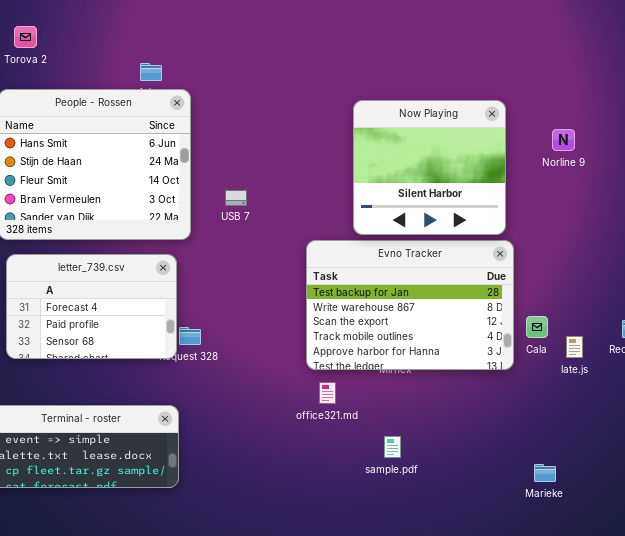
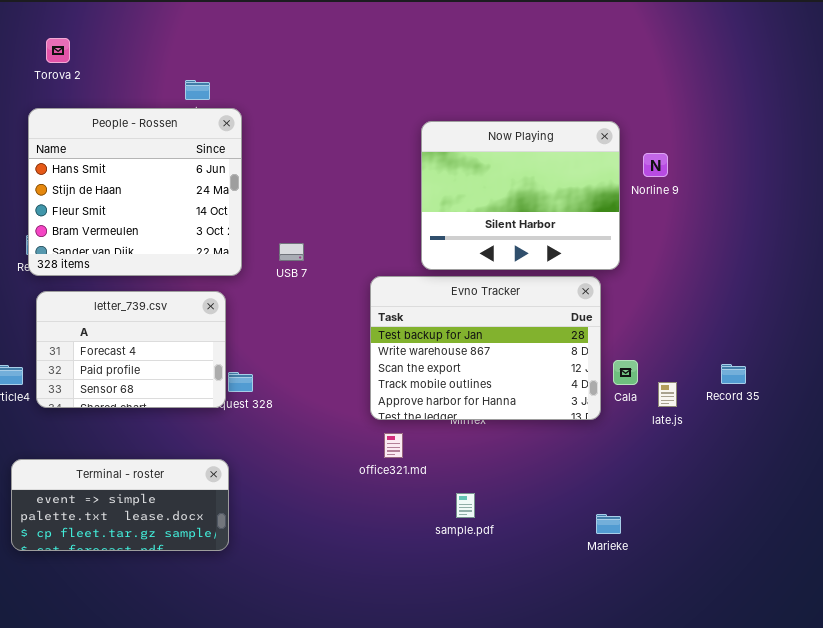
Now Playing: [353,100,506,235] -> [421,121,620,270], resized
USB 7: [225,190,247,206] -> [279,243,304,261], moved
Marieke: [534,464,556,482] -> [596,514,621,534], moved

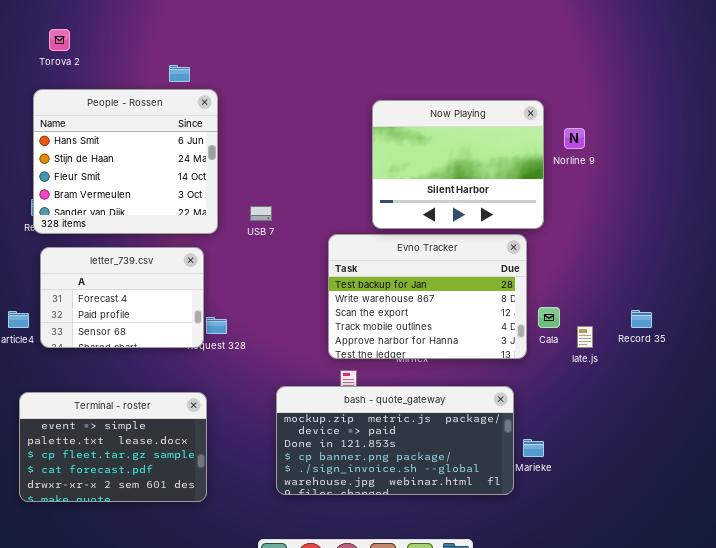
bash - quote_gateway: none -> [276,386,514,495], opened
Terminal - roster: [11,459,229,551] -> [19,392,207,502], resized

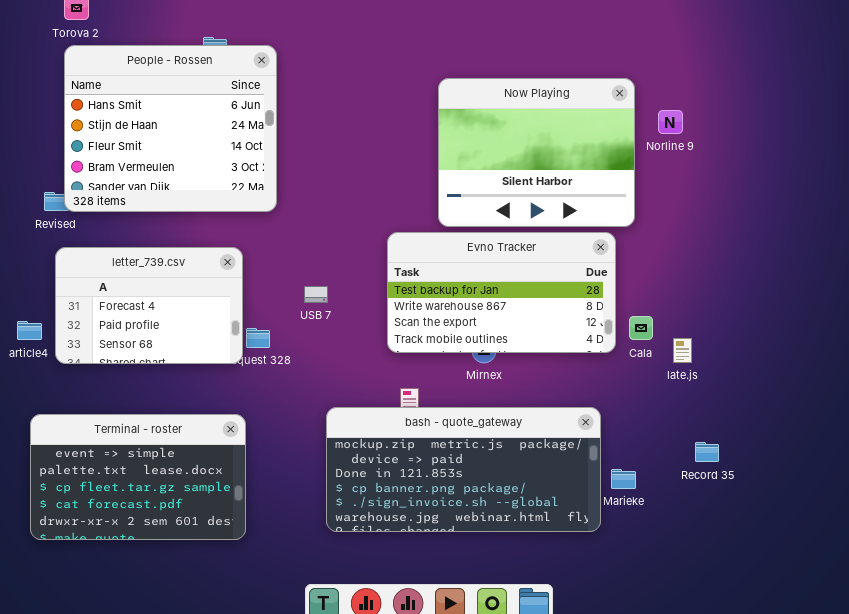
People - Rossen: [33,89,218,234] -> [64,45,277,212], moved
USB 7: [250,206,272,221] -> [304,286,328,303], moved
Evno Tracker: [328,234,527,359] -> [387,232,616,353], resized
Record 35: [631,310,652,328] -> [695,442,719,462], moved

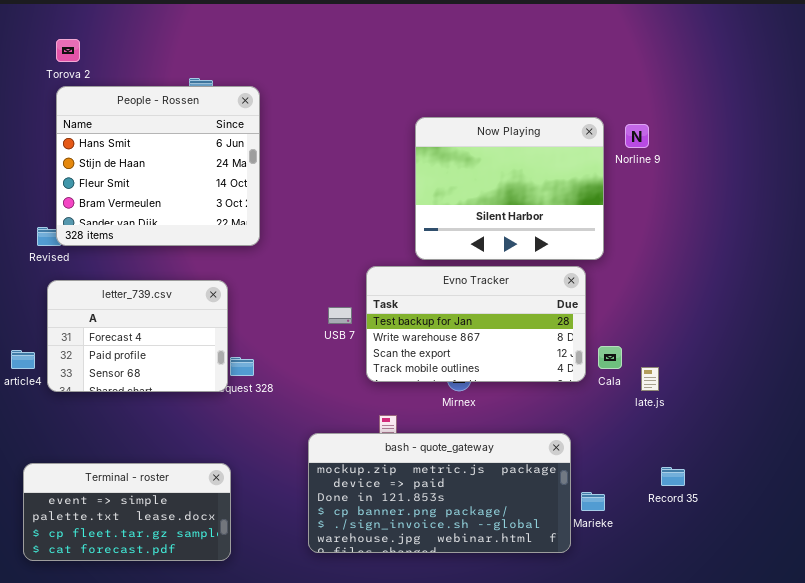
Norline 9: [658,110,683,134] -> [625,124,649,148], moved
USB 7: [304,286,328,303] -> [328,307,352,324], moved
Terminal - roster: [30,414,246,540] -> [23,463,231,561], resized

